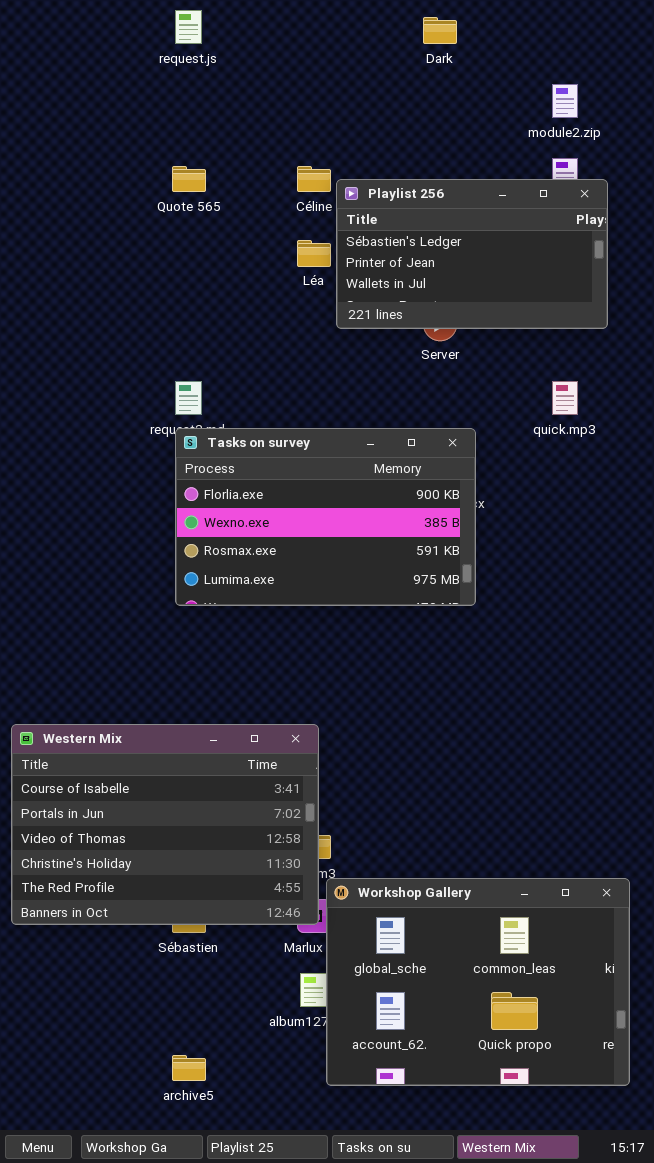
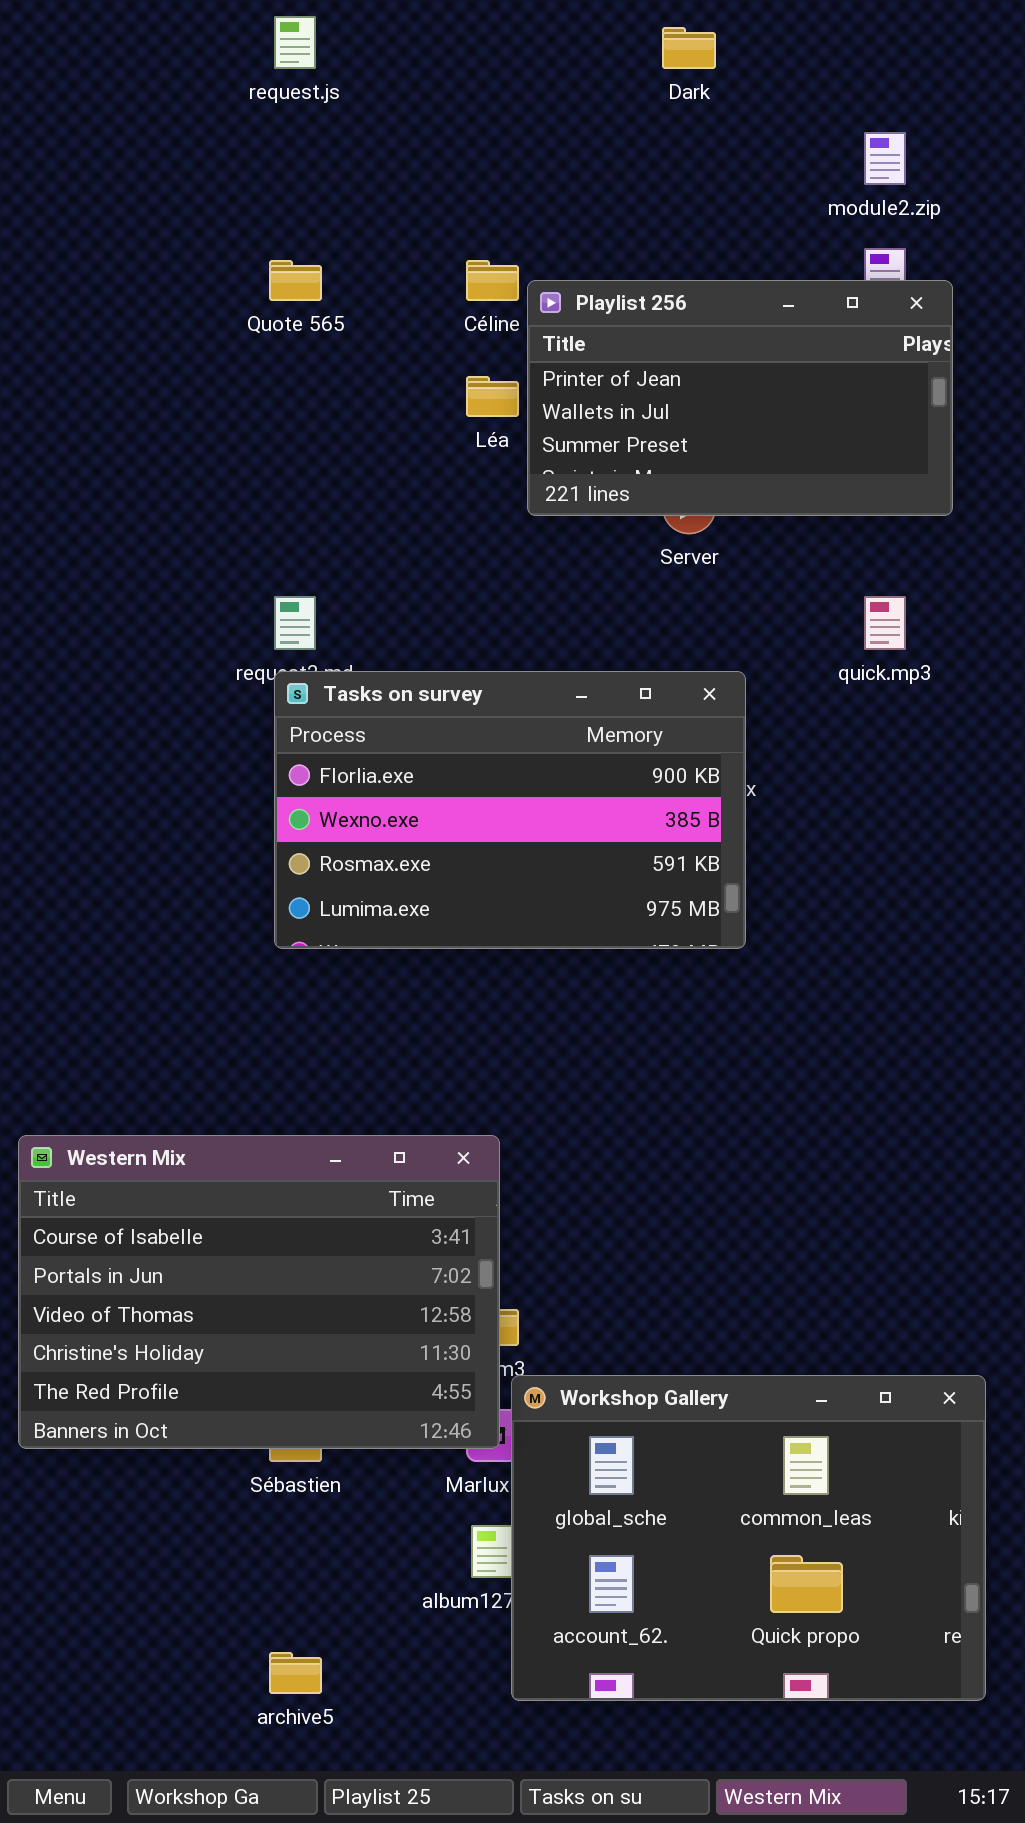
Playlist 256: [336,179,608,329] -> [527,280,953,516], scrolled down 1 row

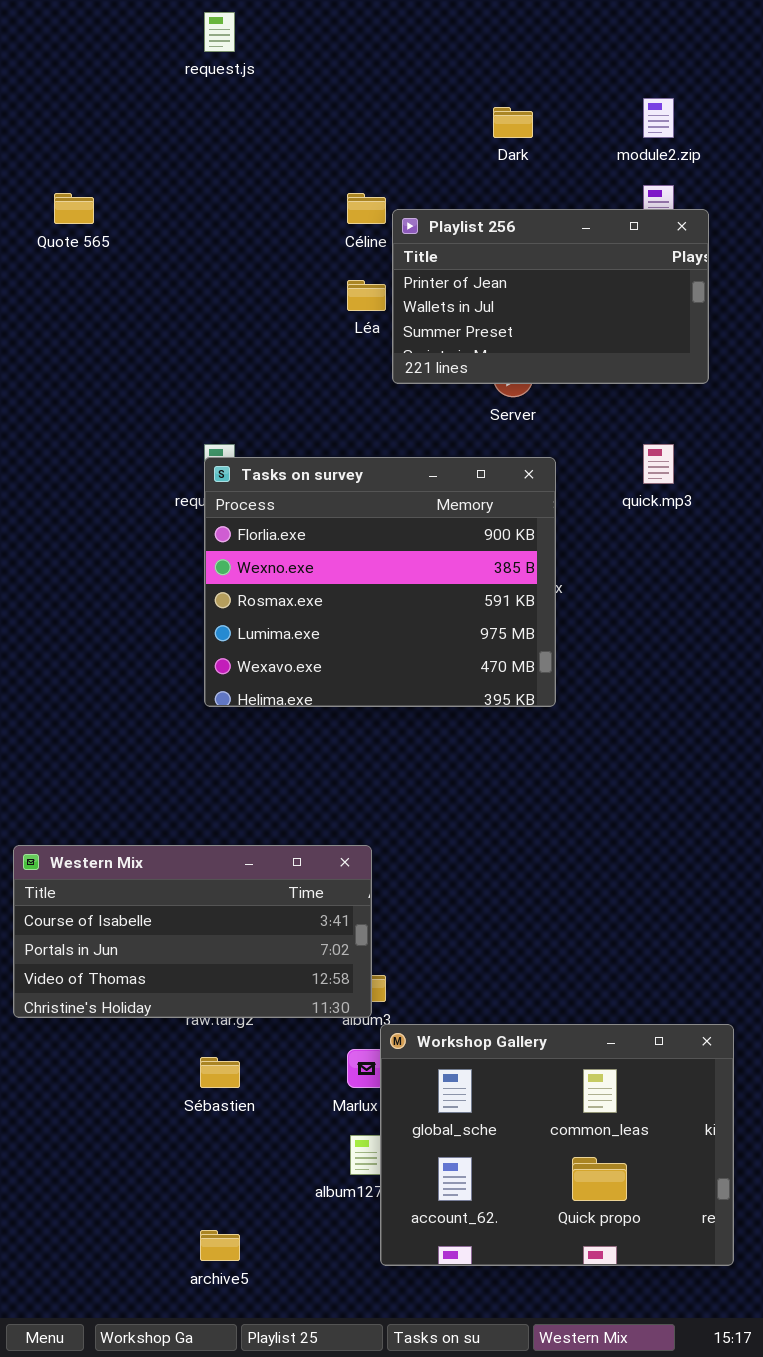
Dark: [662,27,716,69] -> [493,107,533,138], moved
Quote 565: [269,260,322,301] -> [54,193,94,224], moved
Tasks on survey: [274,671,746,949] -> [204,457,556,707], resized
Western Mix: [18,1135,500,1449] -> [13,845,372,1018], resized

